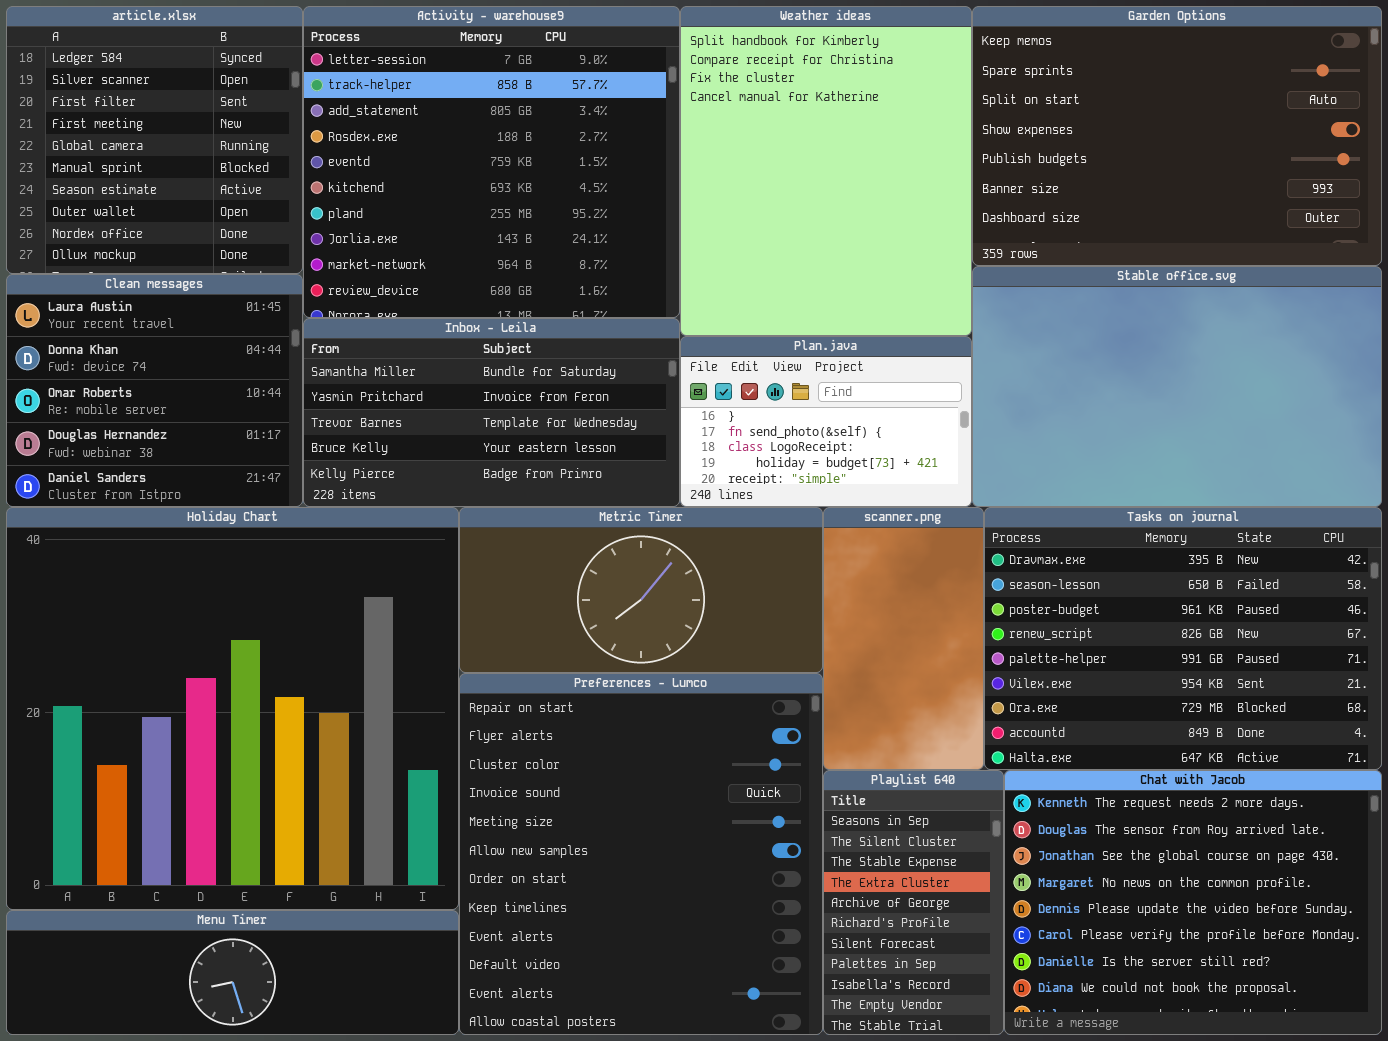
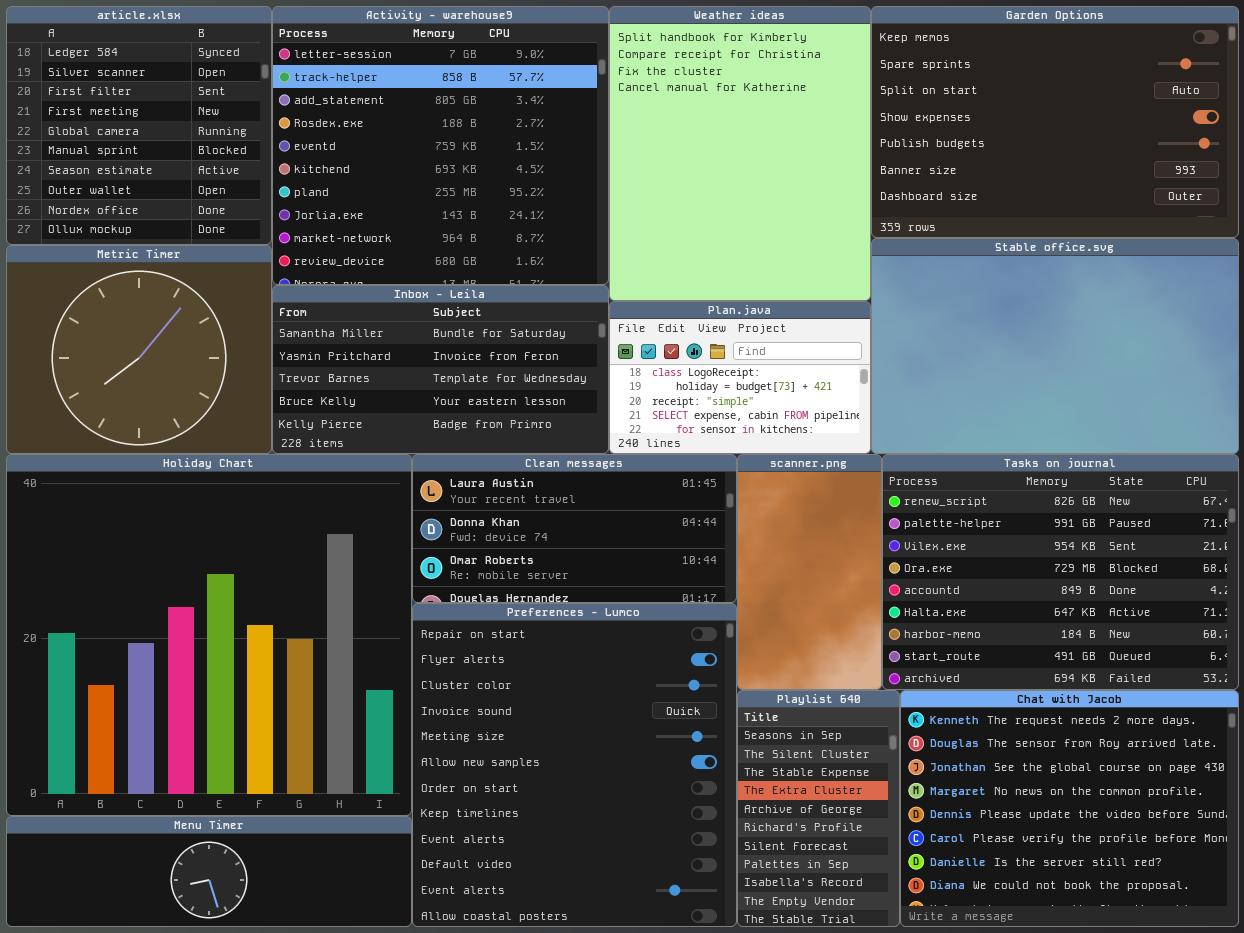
Clean messages: [6,274,303,507] -> [412,454,737,603], moved, resized
Plan.java: [680,336,972,507] -> [609,301,871,454], scrolled down 2 rows
Metric Timer: [459,507,823,673] -> [6,245,272,454], moved, resized
Tasks on journal: [984,507,1382,770] -> [882,454,1239,690], scrolled down 3 rows

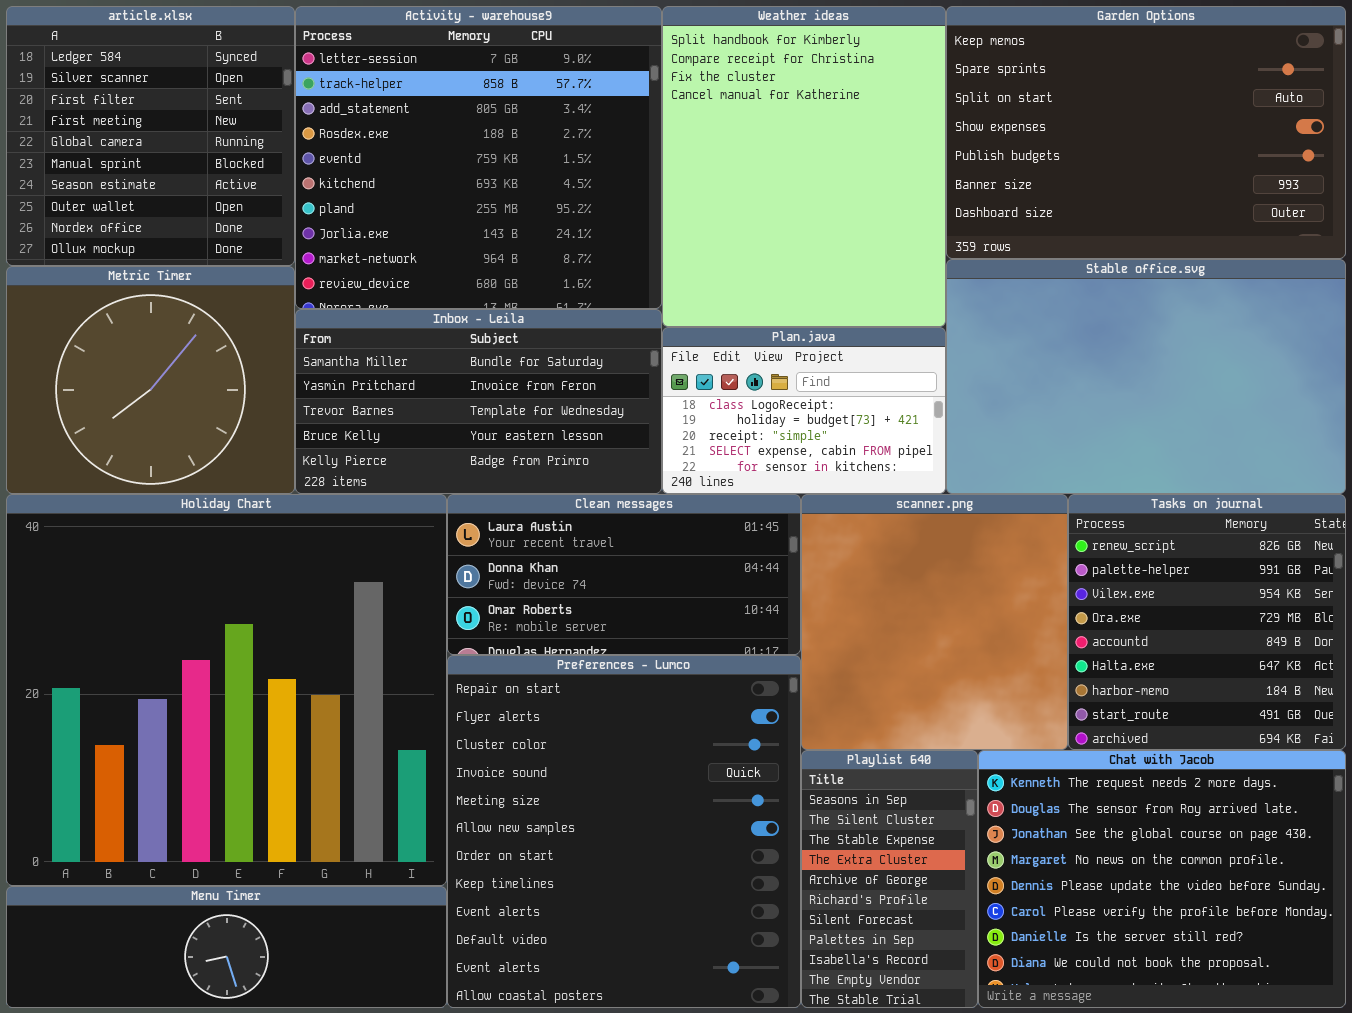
scanner.png: [737,454,882,690] -> [801,494,1068,750], resized
Tasks on journal: [882,454,1239,690] -> [1068,494,1346,750], resized

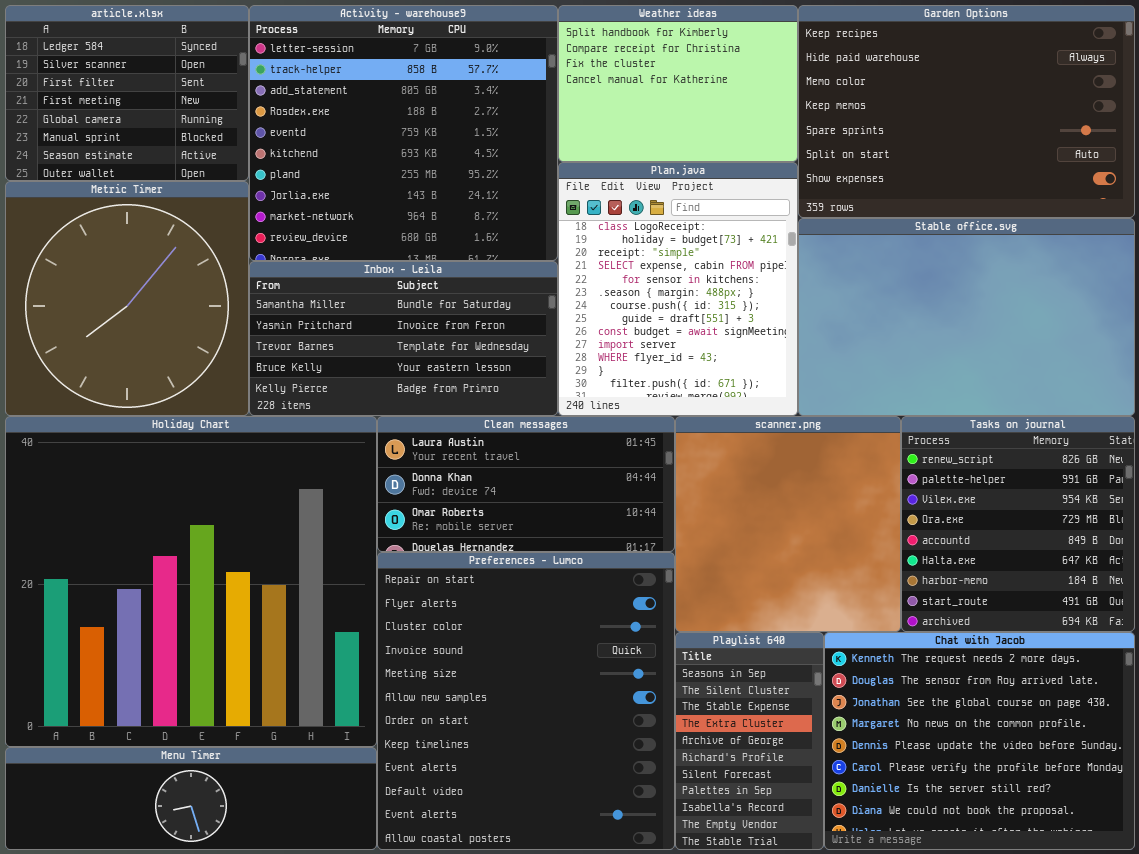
article.xlsx: [6,6,295,266] -> [5,5,249,181], resized
Weather ideas: [662,6,946,327] -> [558,5,798,162], resized
Garden Options: [946,6,1346,259] -> [798,5,1135,218], scrolled up 3 rows
Metric Timer: [6,266,295,494] -> [5,181,249,416], resized
Plan.java: [662,327,946,494] -> [558,162,798,416], resized

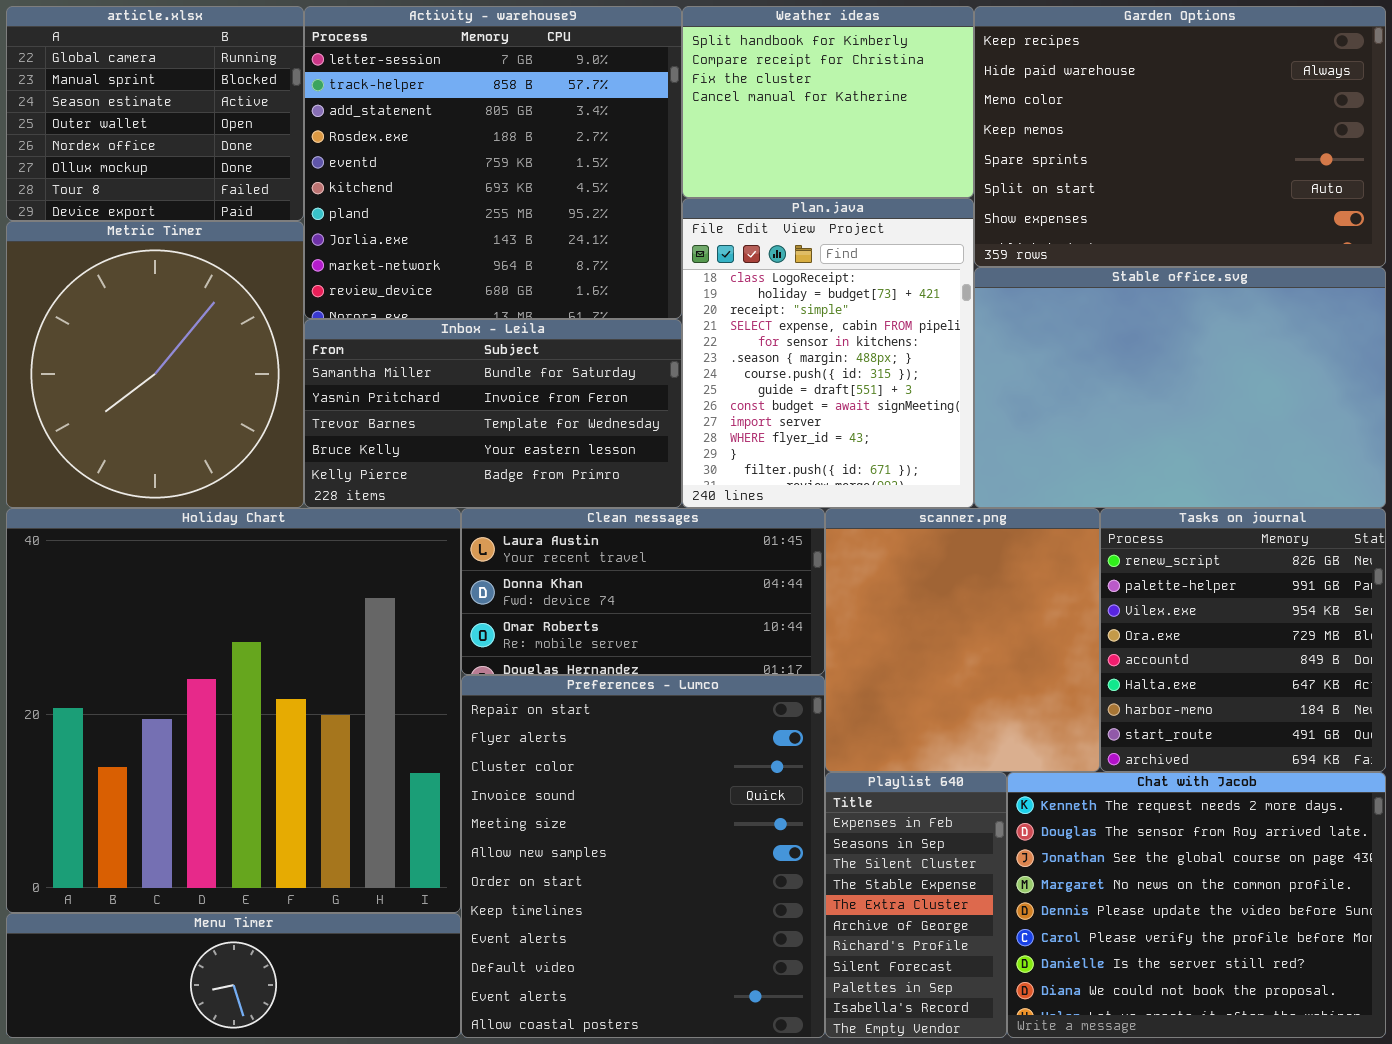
article.xlsx: [5,5,249,181] -> [6,6,304,221], scrolled down 4 rows
Playlist 640: [675,632,824,850] -> [825,772,1007,1038], scrolled up 1 row

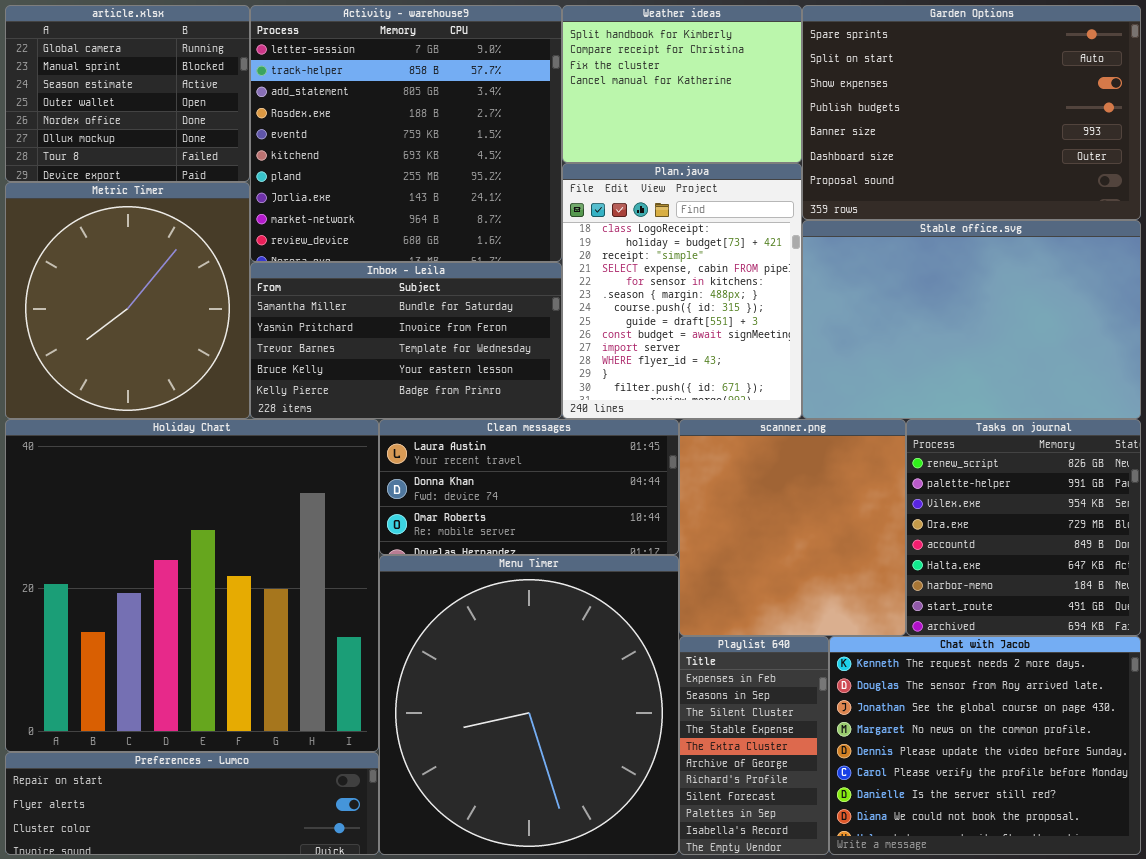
Garden Options: [974,6,1386,267] -> [802,5,1141,220], scrolled down 4 rows
Preferences - Lumco: [461,675,825,1038] -> [5,752,379,855], moved, resized
Menu Timer: [6,913,461,1038] -> [379,555,679,855], moved, resized

